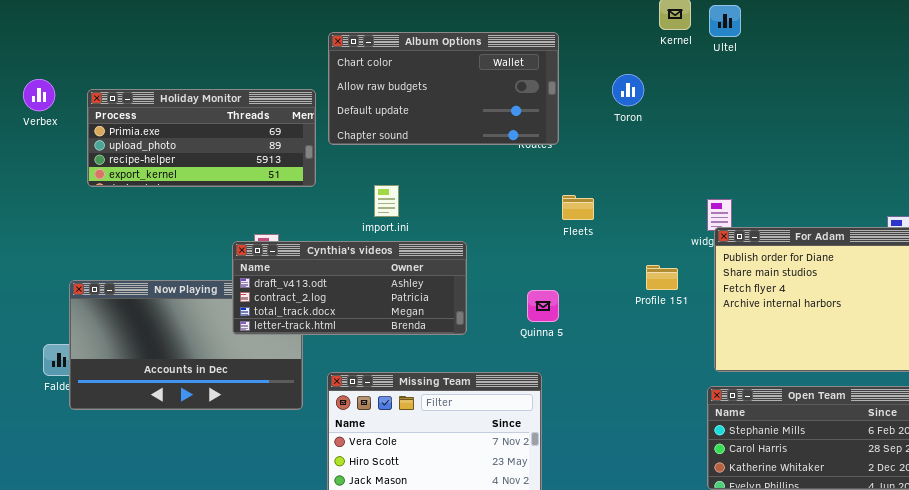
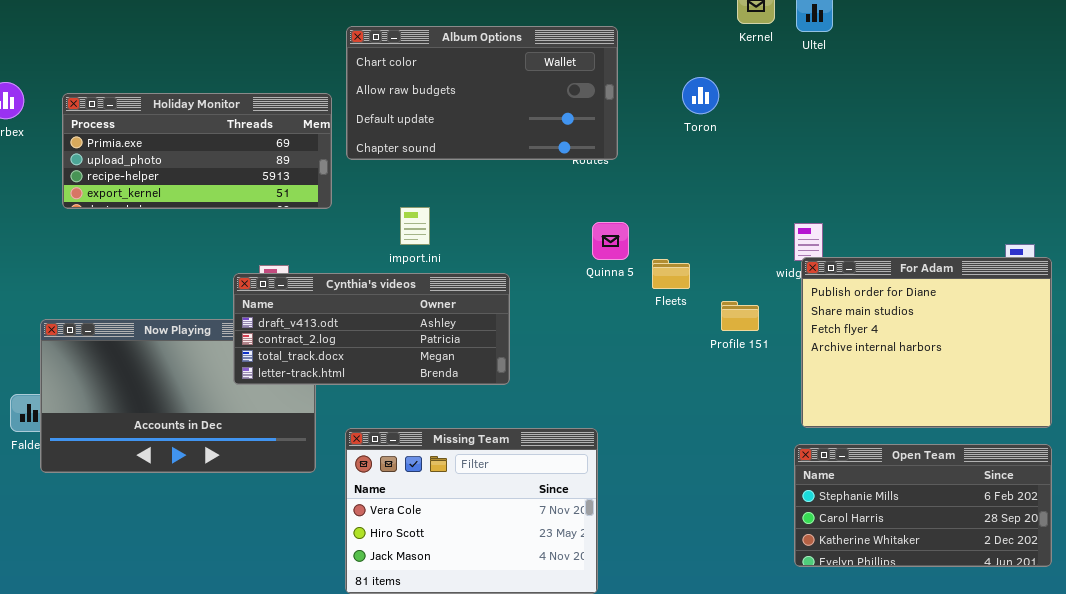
Fleets: [562,195,594,220] -> [652,259,690,289], moved
Quinna 5: [527,290,559,322] -> [592,222,629,260], moved

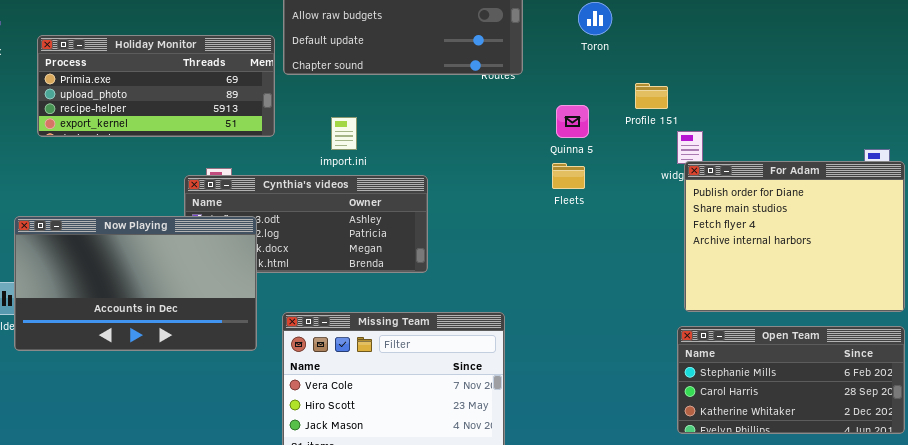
Holiday Monitor: [62,93,332,209] -> [37,35,275,137], moved
Quinna 5: [592,222,629,260] -> [556,105,589,138], moved
Profile 151: [721,301,759,331] -> [635,83,668,109], moved
Now Playing: [40,319,316,473] -> [14,216,257,351], raised

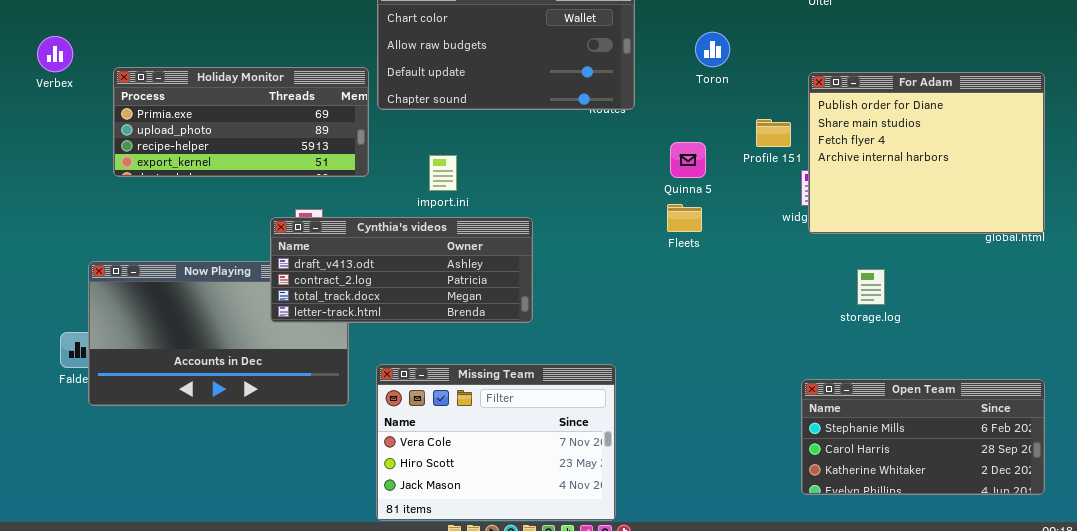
For Adam: [684,161,905,312] -> [808,72,1045,234], moved
Cynthia's videos: [184,175,428,273] -> [270,217,533,323], raised

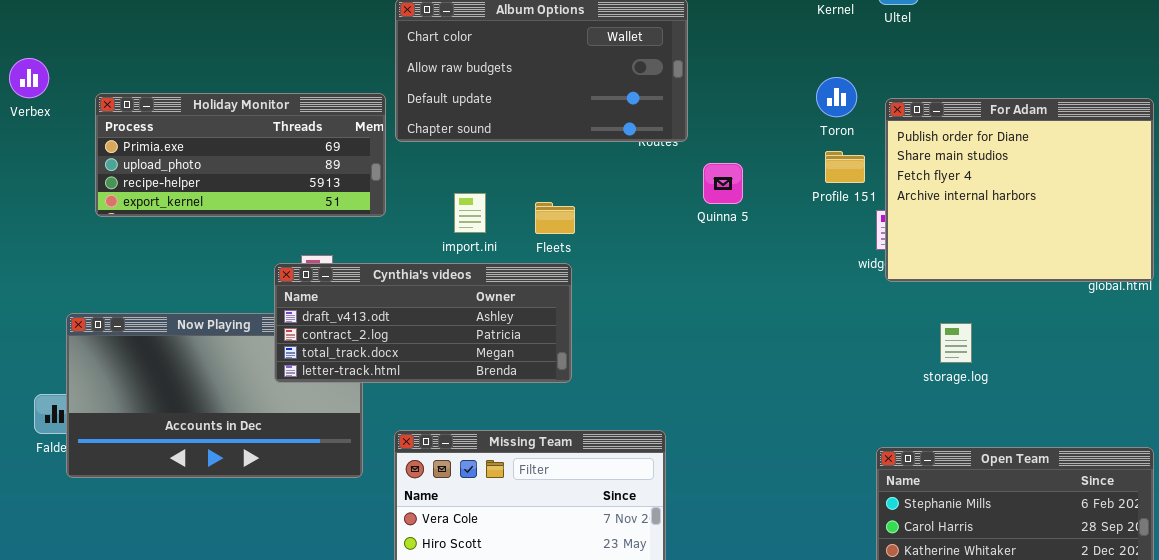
Toron: [695,32,730,67] -> [816,77,857,117], moved
Quinna 5: [670,142,706,178] -> [703,163,743,204], moved
Fleets: [667,204,702,232] -> [535,202,575,234], moved

